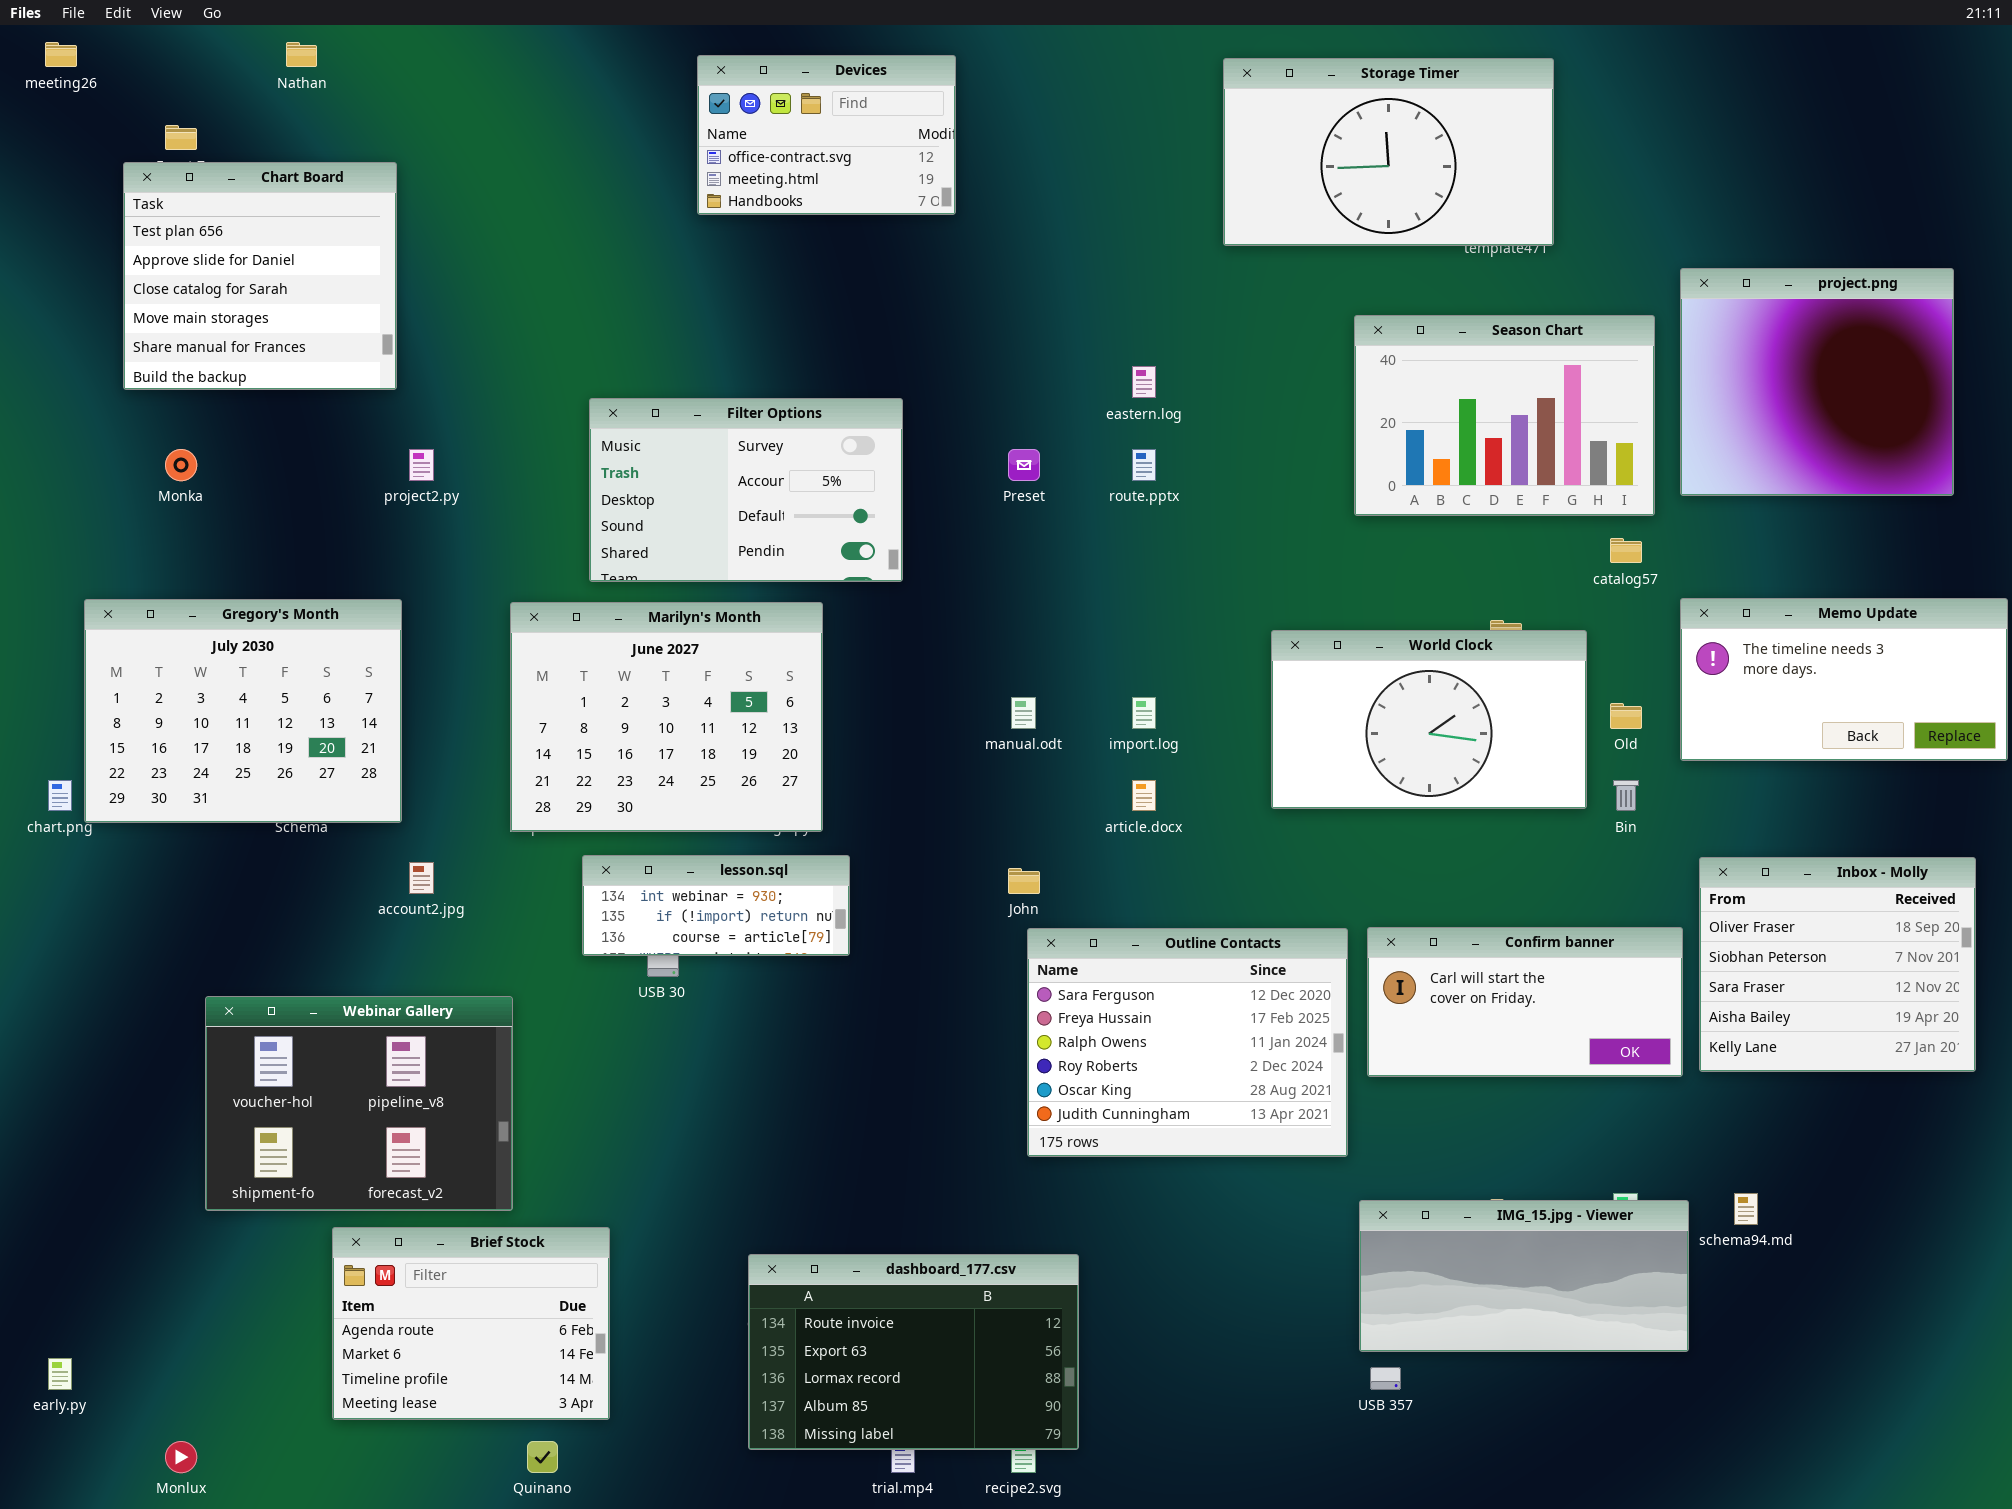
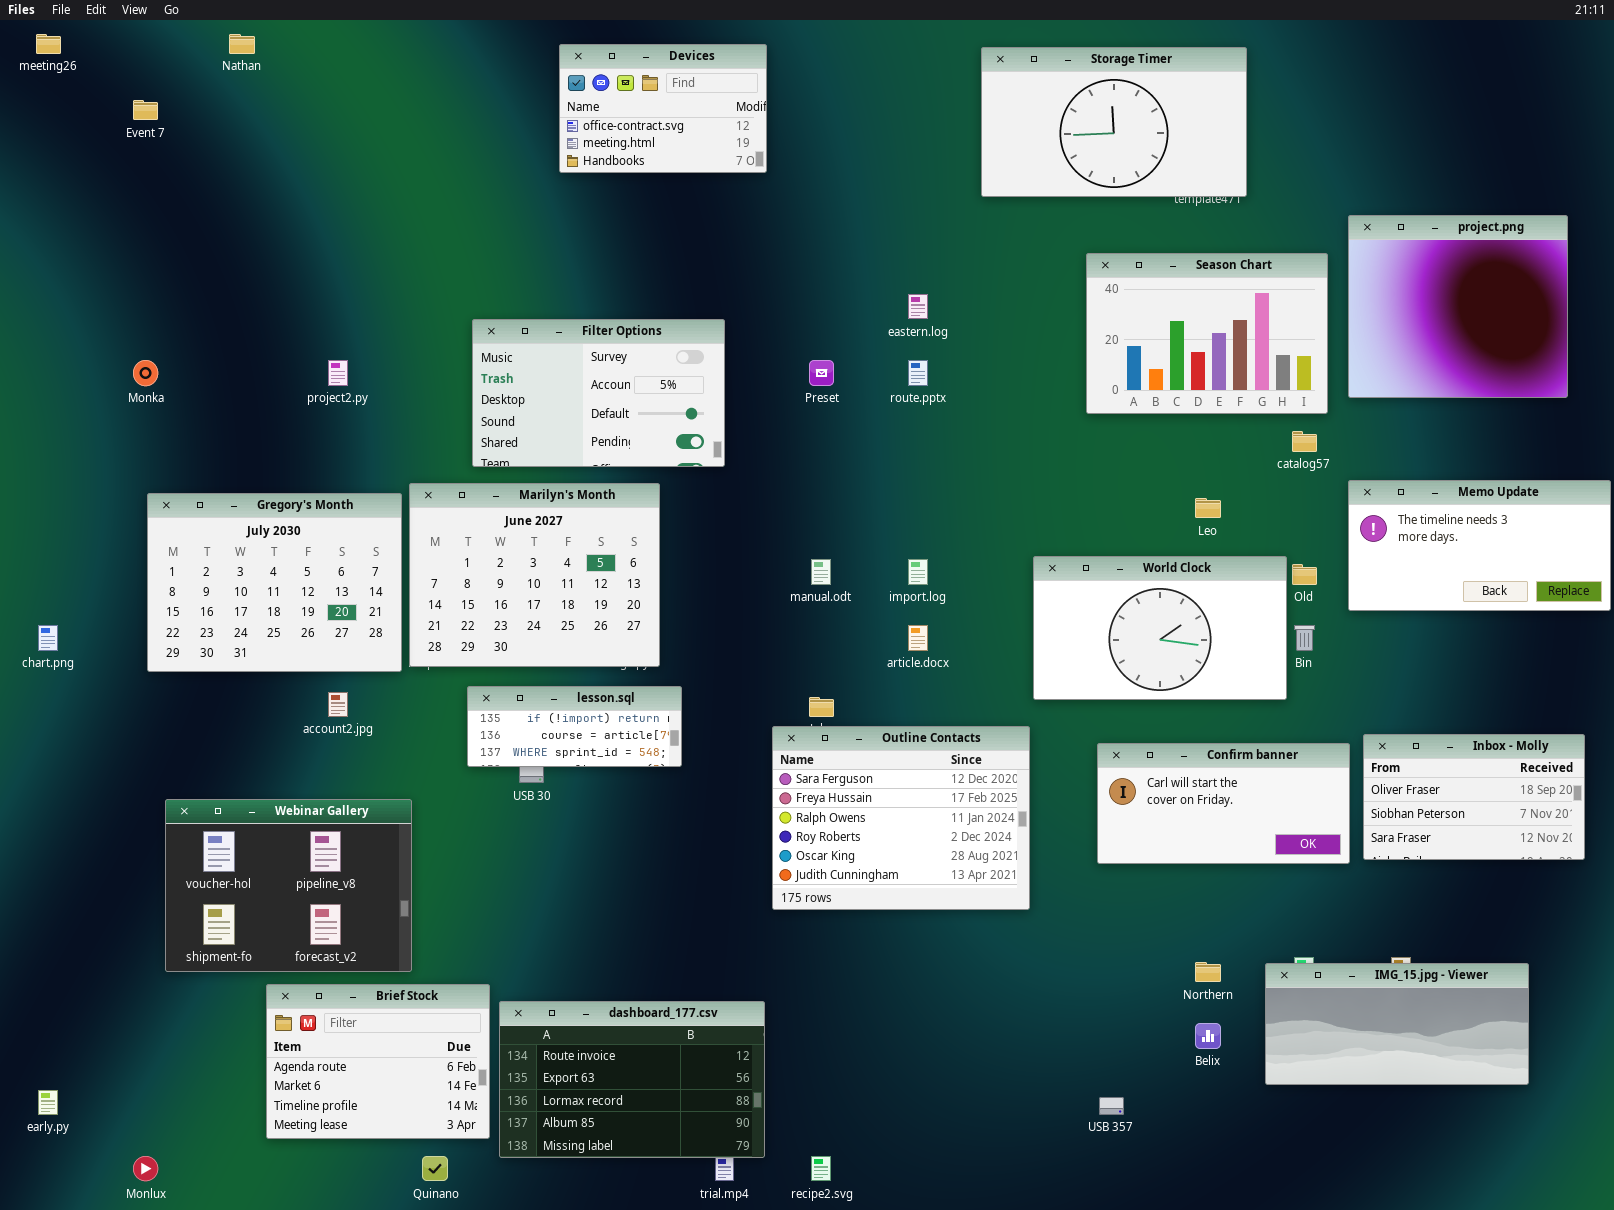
Chart Board: [123,162,397,390] -> none, closed
Gregory's Month: [84,599,402,823] -> [147,493,402,672], moved
World Clock: [1271,630,1587,809] -> [1033,556,1287,700], moved
lesson.sql: [582,855,850,956] -> [467,686,682,767], scrolled down 1 row
Inbox - Molly: [1699,857,1976,1072] -> [1363,734,1585,860], resized
Outline Contacts: [1027,928,1348,1157] -> [772,726,1030,910], moved
IMG_15.jpg - Viewer: [1359,1200,1689,1352] -> [1265,963,1529,1085], moved
dashboard_177.csv: [748,1254,1079,1450] -> [499,1001,765,1158], moved

